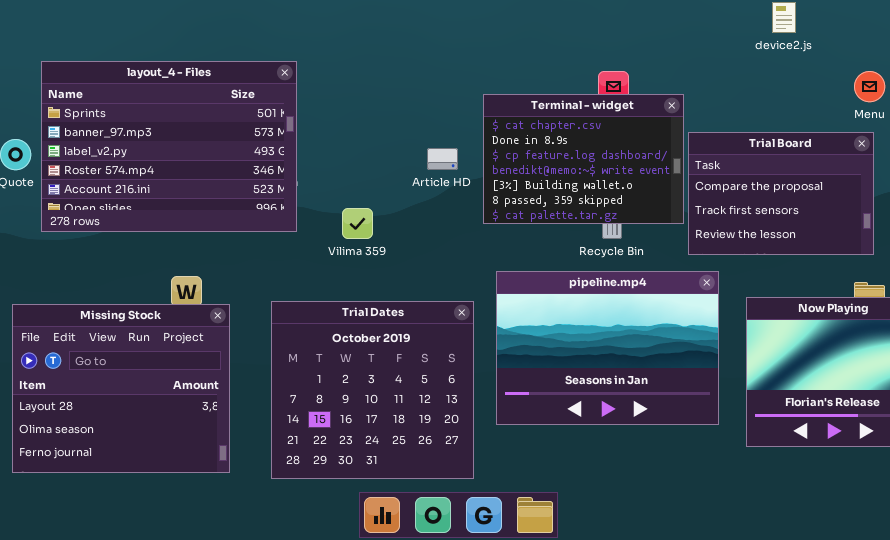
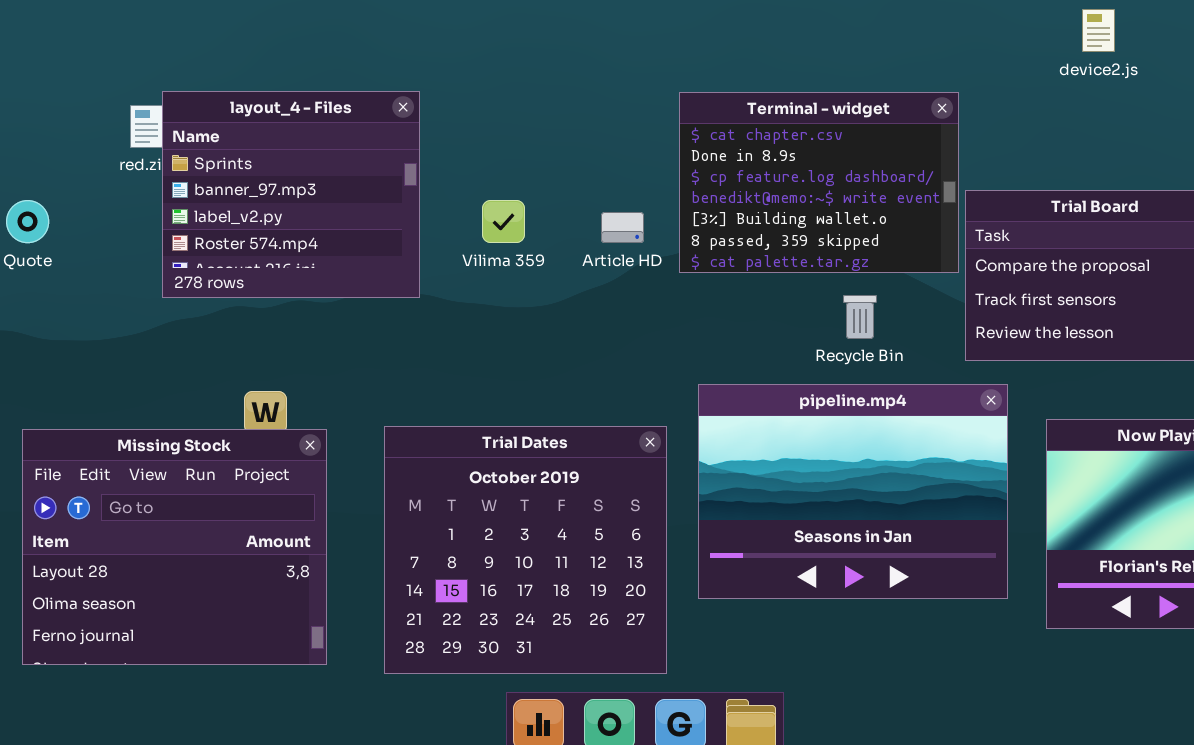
layout_4 - Files: [41,61,297,232] -> [162,91,420,298], resized
Terminal - widget: [483,94,684,224] -> [679,92,959,273], moved
Vilima 359: [342,208,373,239] -> [482,200,525,243], moved

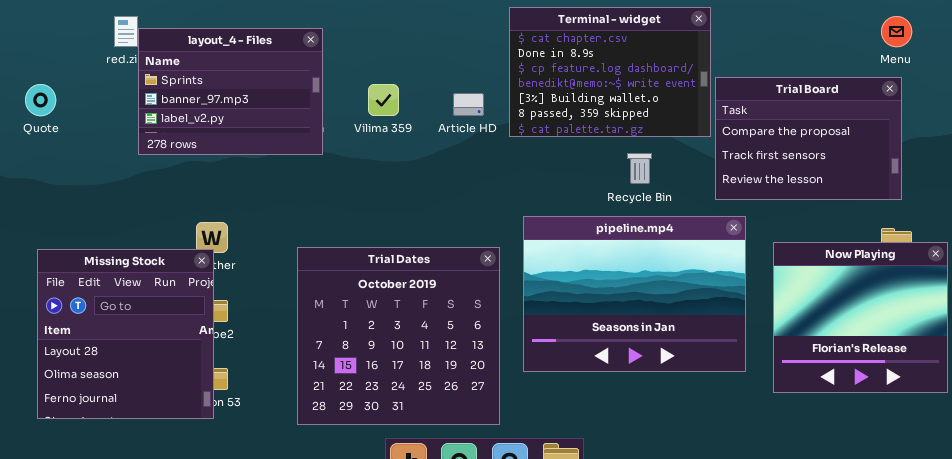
layout_4 - Files: [162,91,420,298] -> [138,28,323,155], resized
Missing Stock: [22,429,327,665] -> [37,249,214,419], resized

